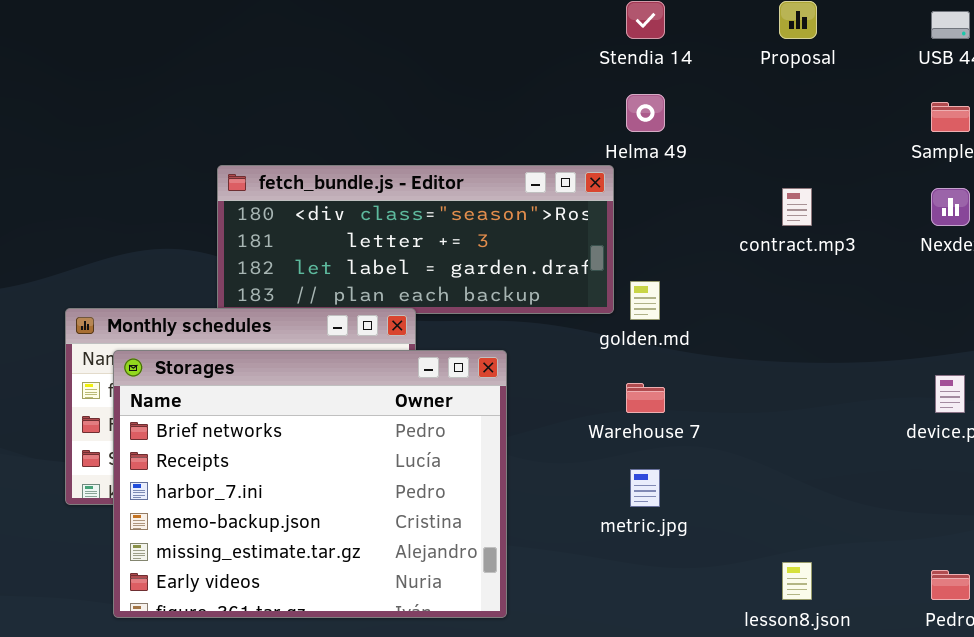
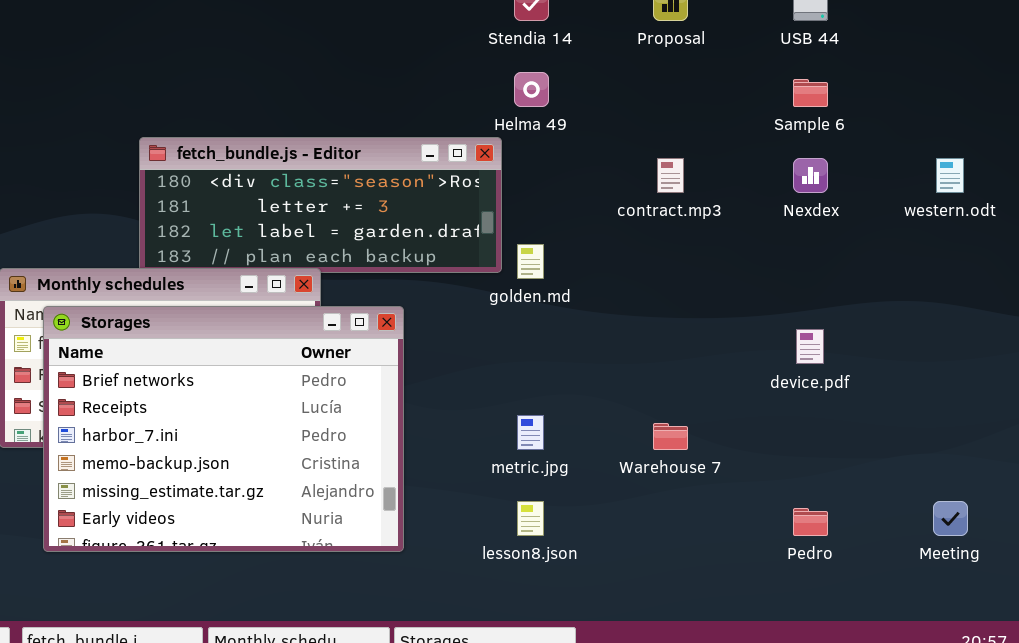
Warehouse 7: [626,383,665,413] -> [653,423,688,450], moved
lesson8.json: [782,562,812,600] -> [517,501,544,536], moved

